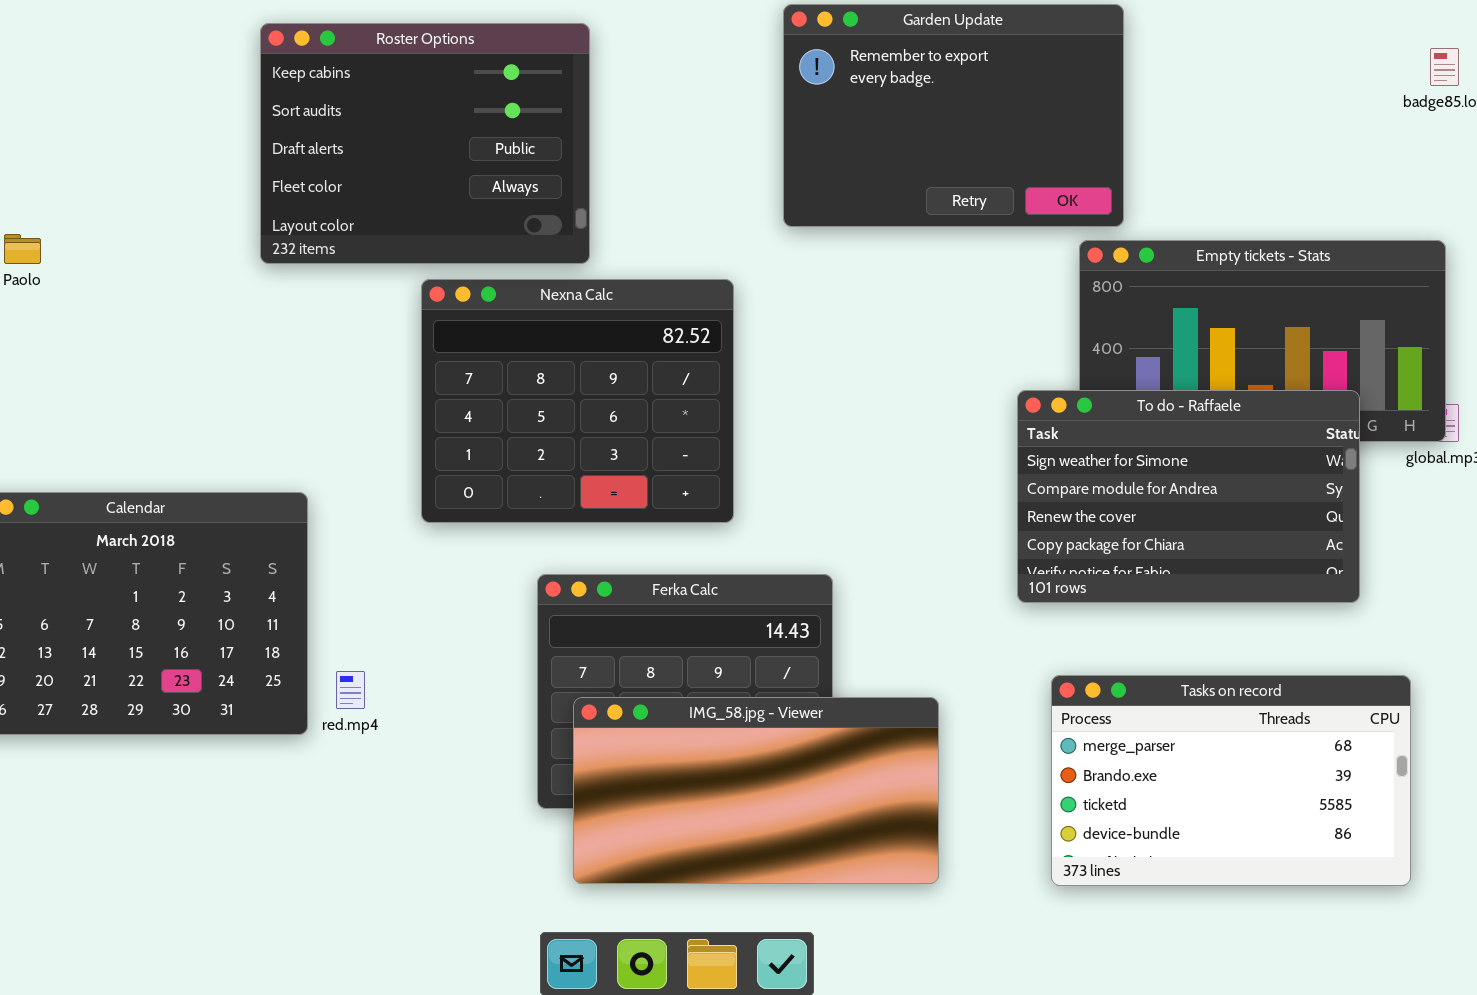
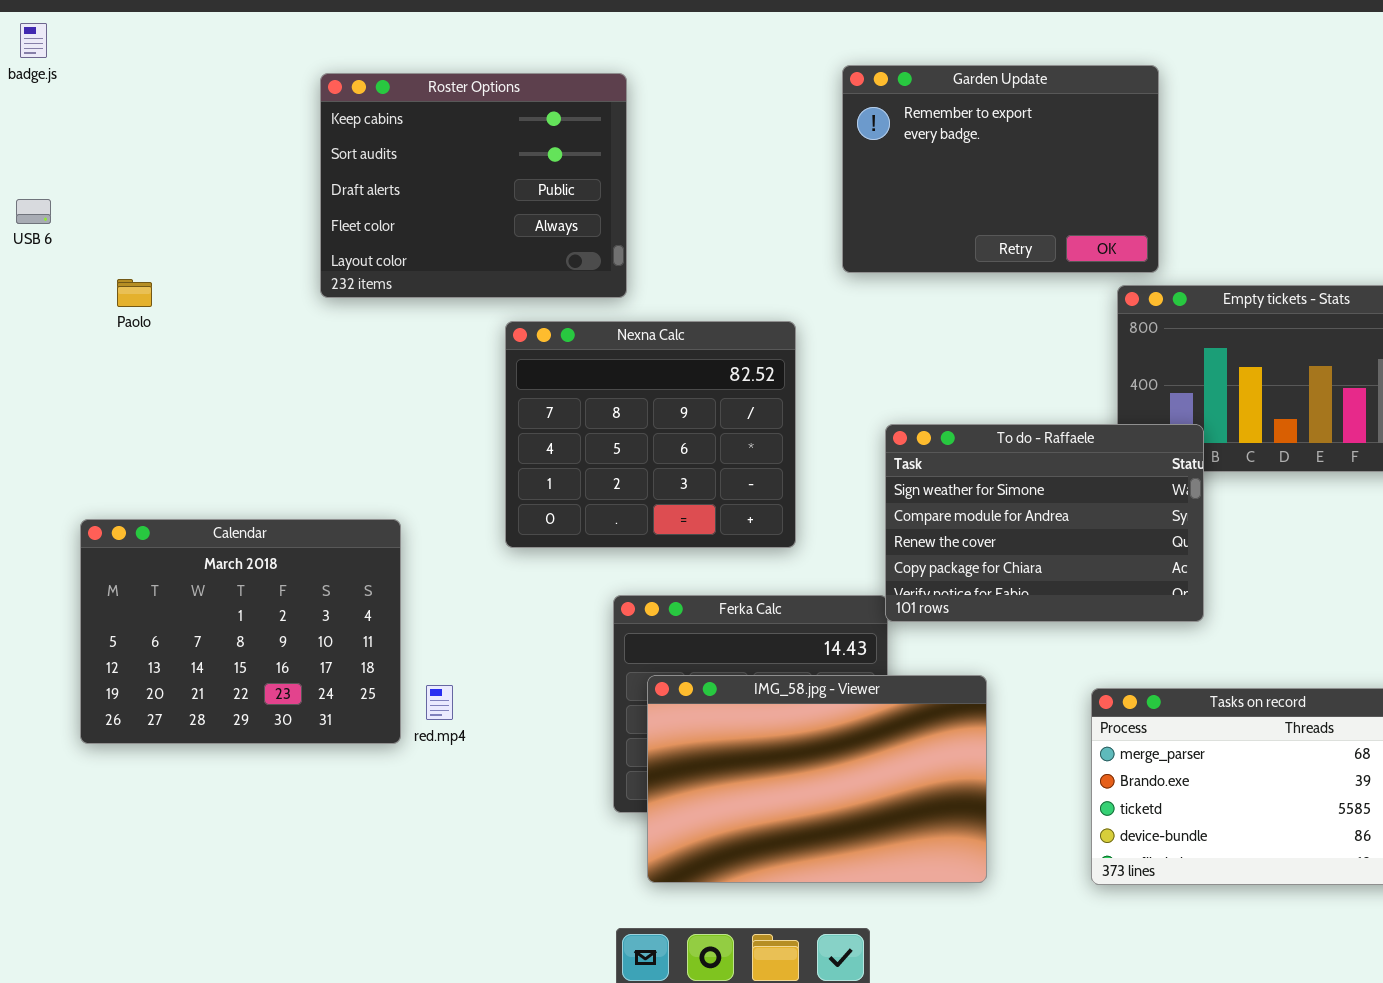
Roster Options: [260,23,590,264] -> [320,73,627,298], moved
To do - Raffaele: [1017,390,1360,603] -> [885,424,1204,622], moved
IMG_58.jpg - Viewer: [573,697,939,884] -> [647,675,987,883], resized

